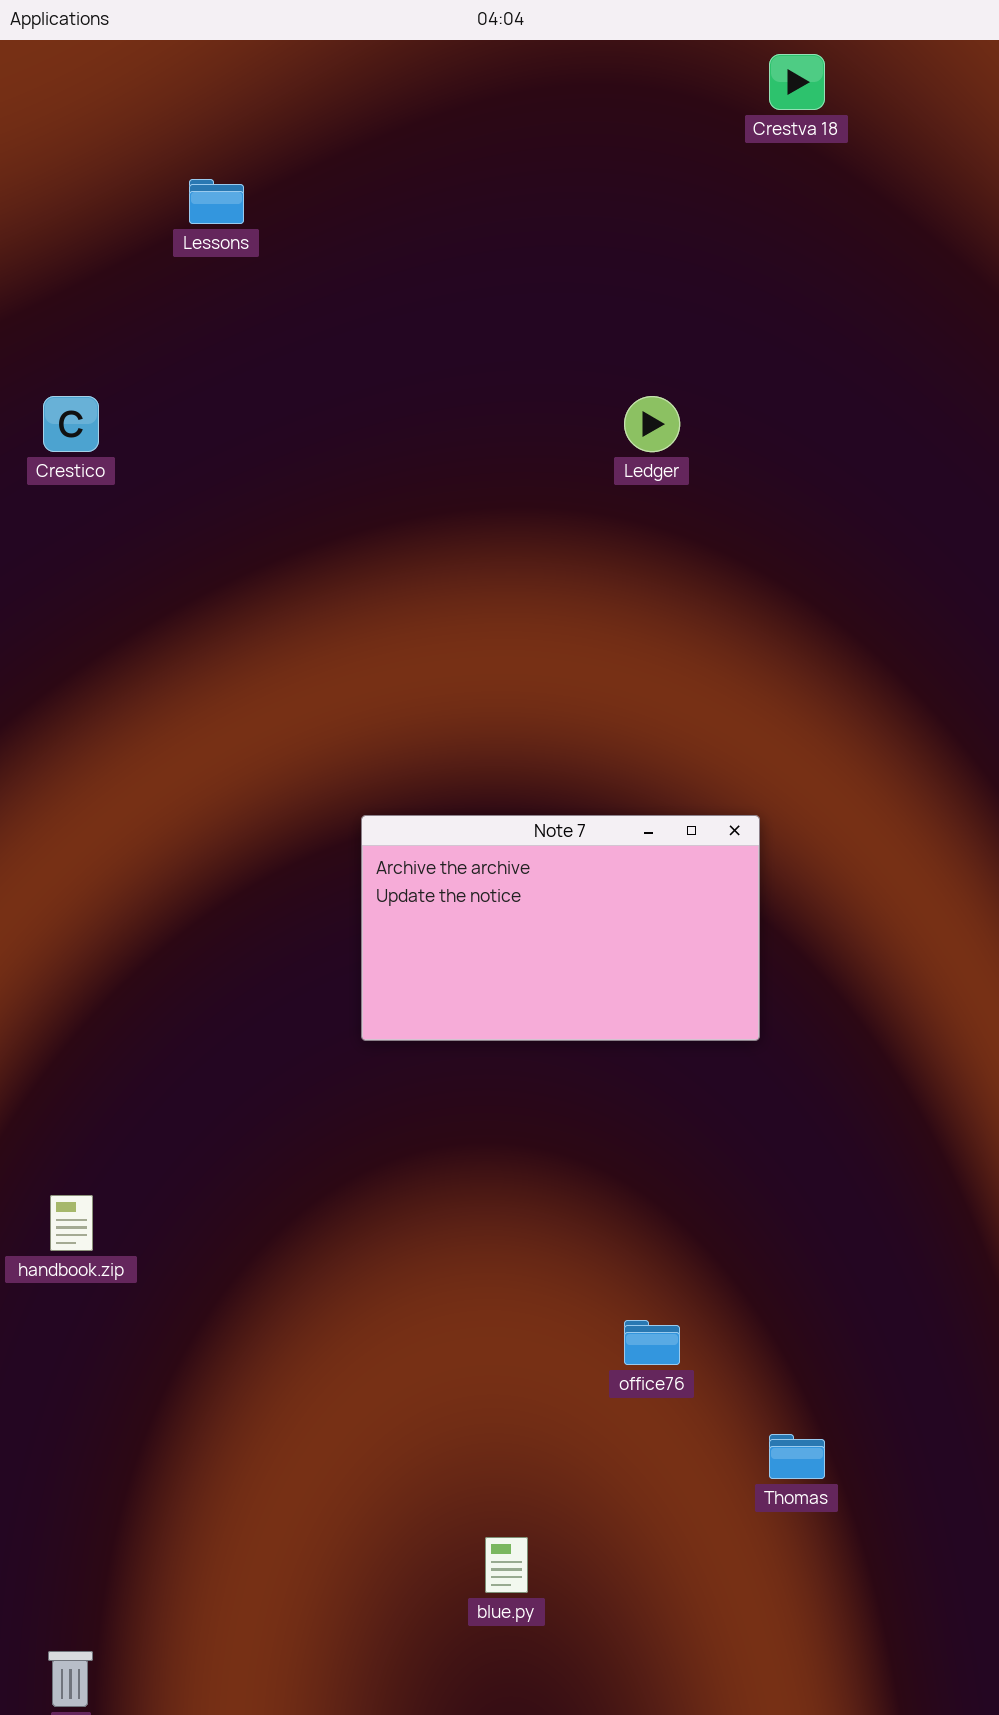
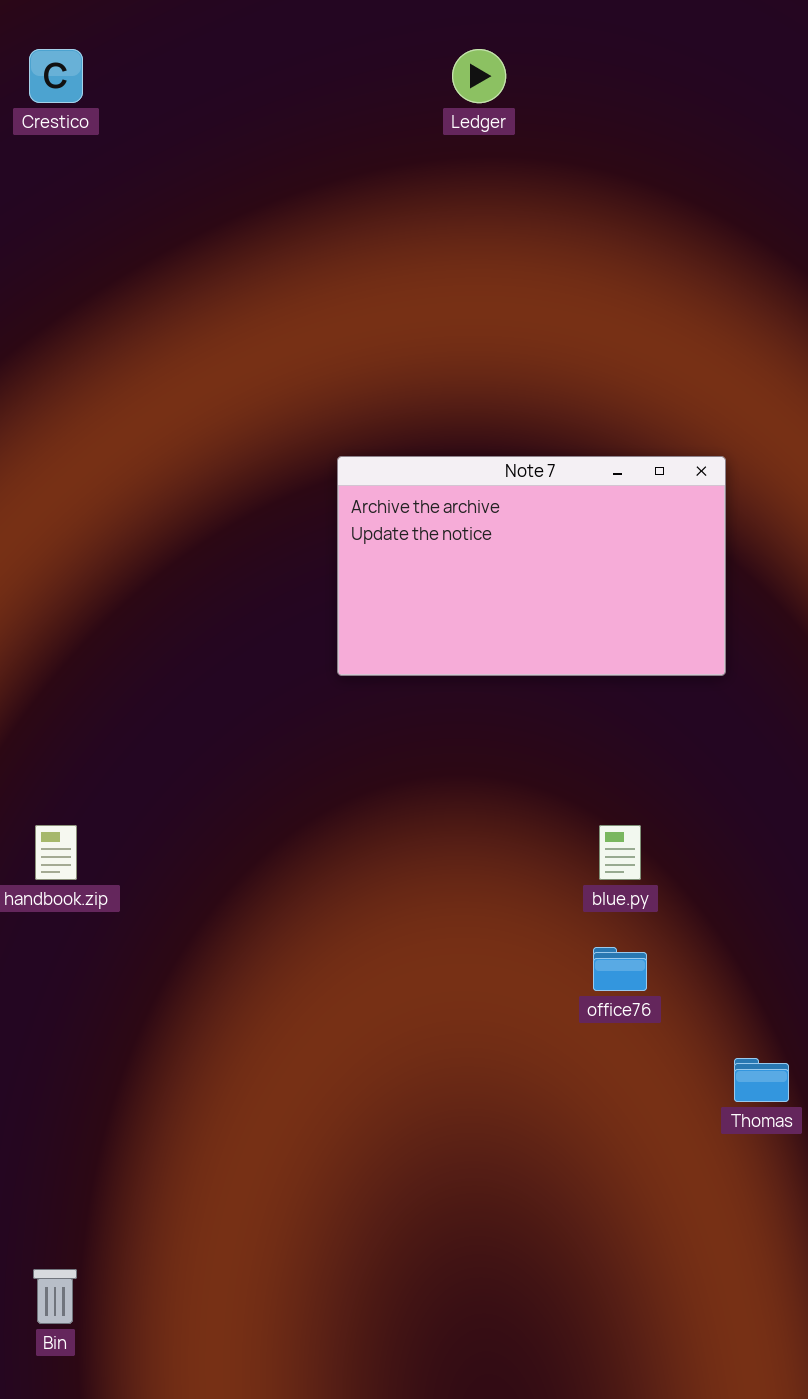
Ledger: [624,396,680,452] -> [452,49,506,103], moved
blue.py: [485,1537,528,1593] -> [599,825,641,880], moved

